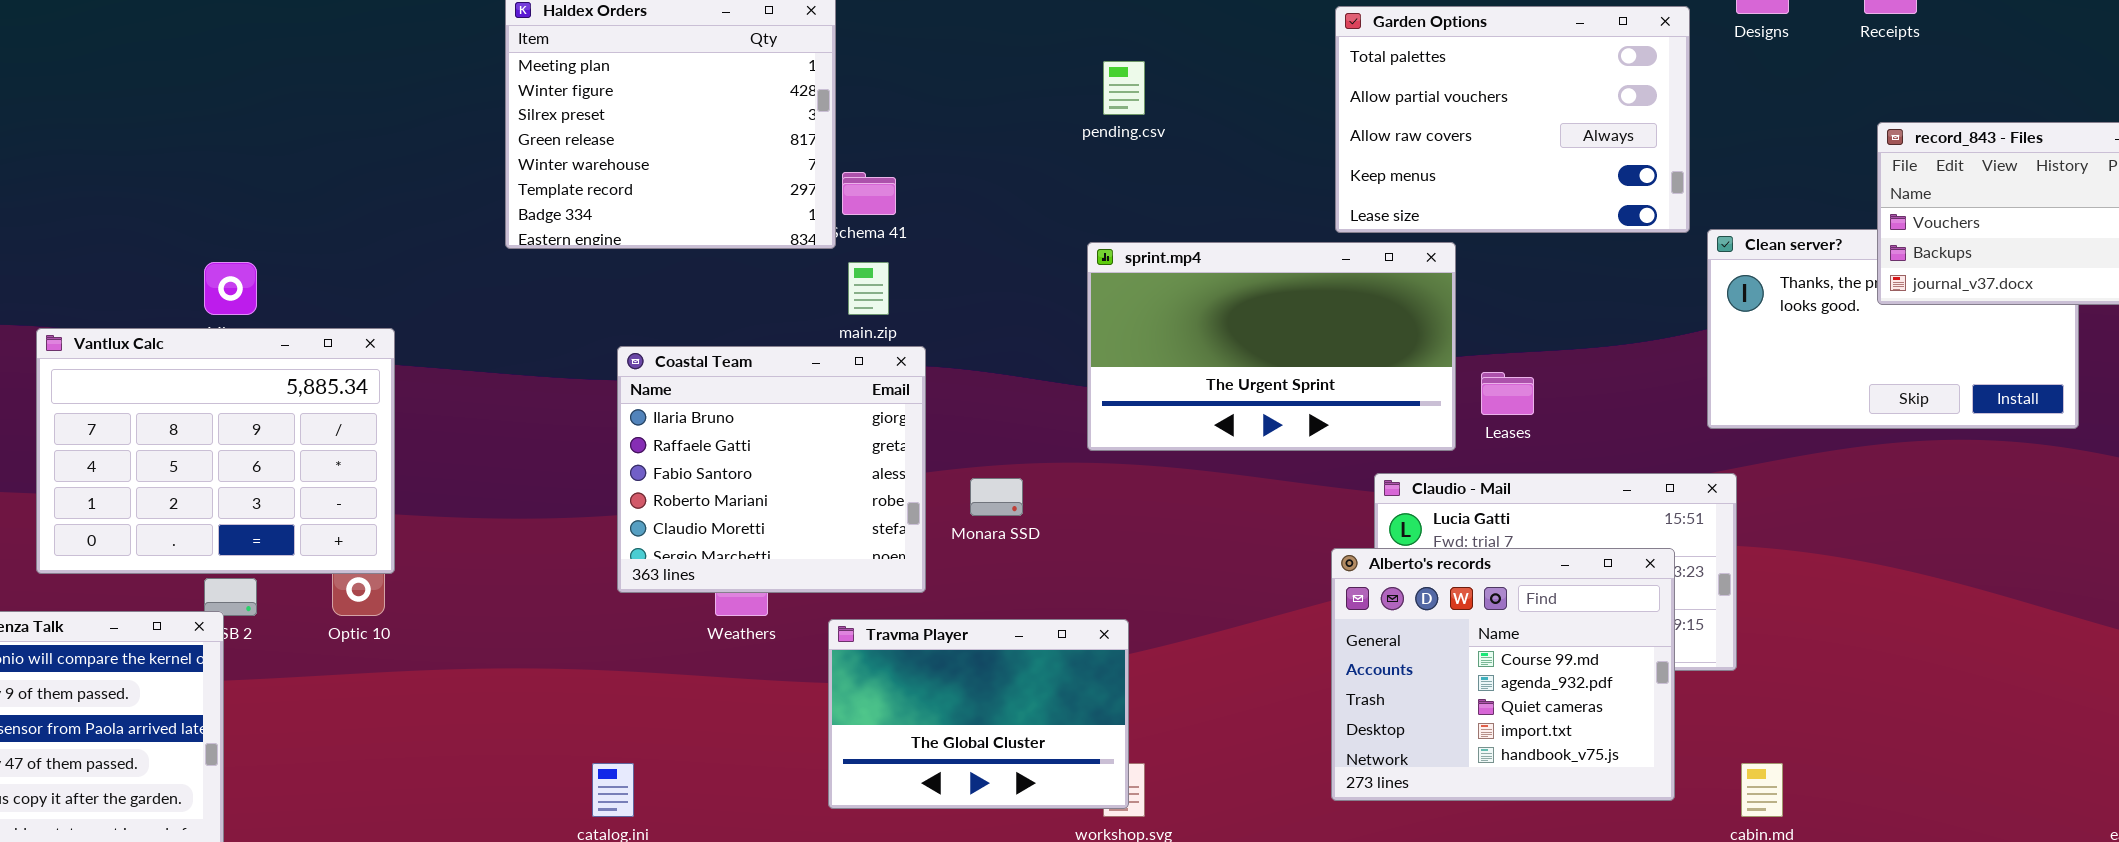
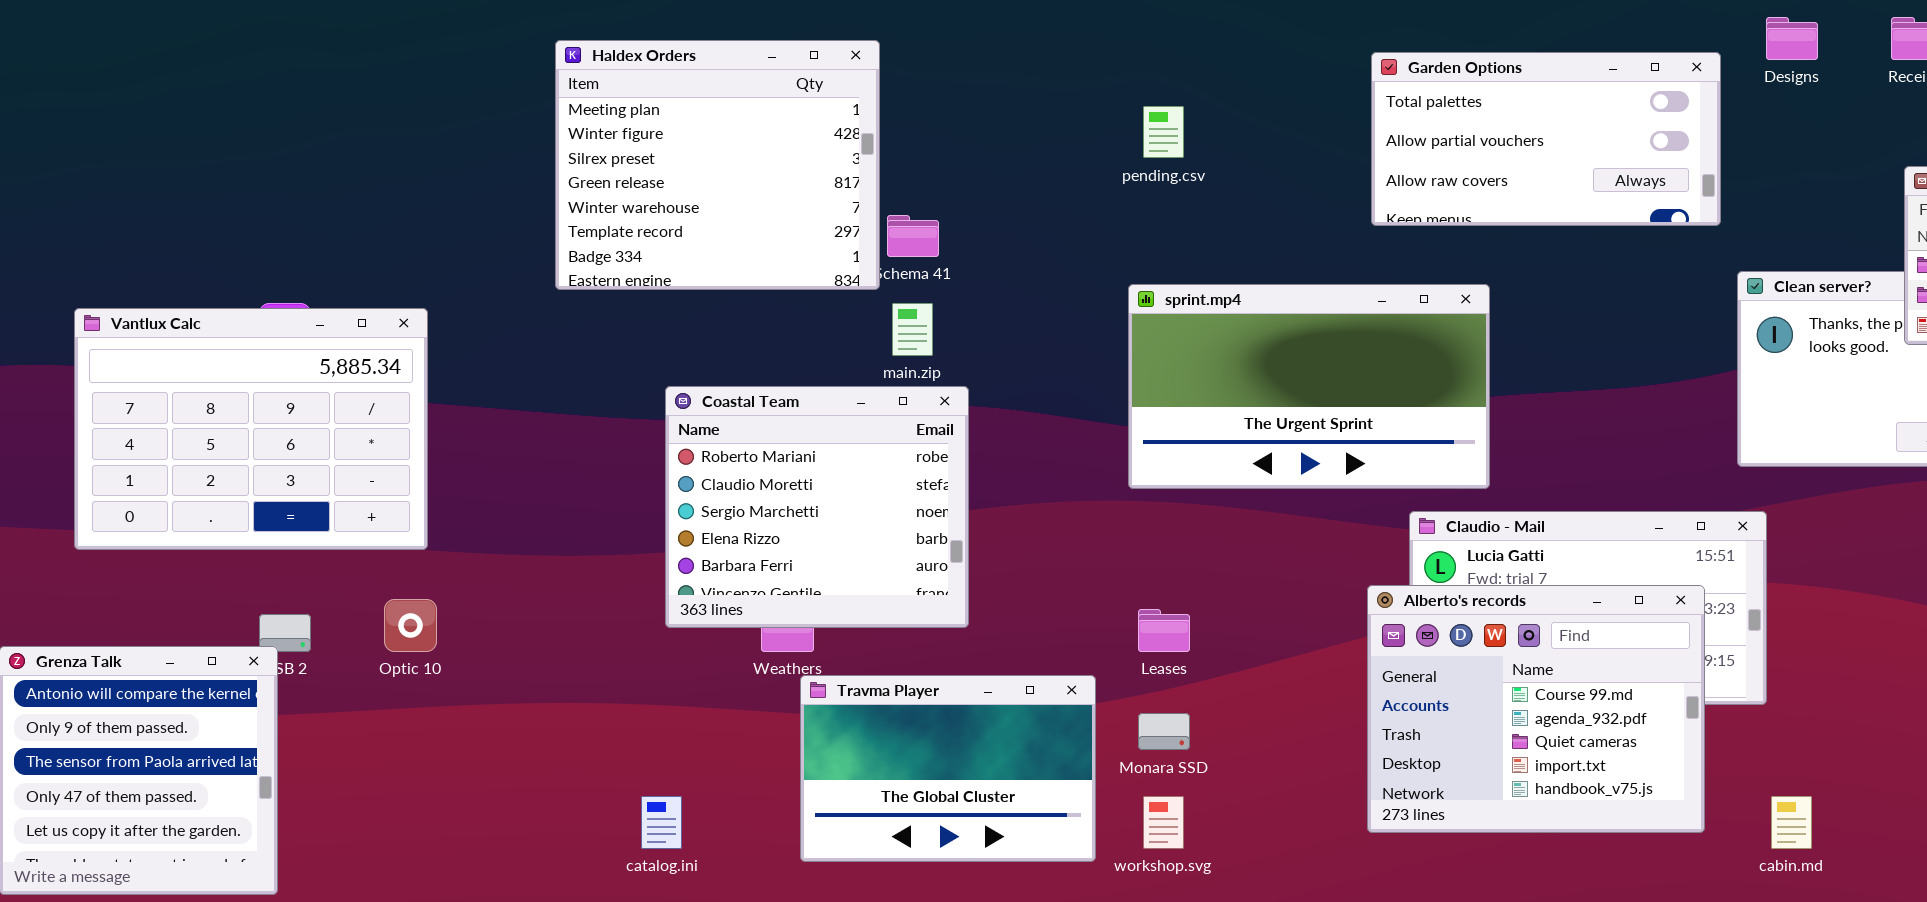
Garden Options: [1335,6,1690,233] -> [1371,52,1721,226], resized
Vantlux Calc: [36,328,395,574] -> [74,308,428,550], moved
Coastal Team: [617,346,926,593] -> [665,386,969,628], scrolled down 3 rows
Leases: [1481,372,1534,415] -> [1138,609,1190,652], moved
Monara SSD: [970,478,1023,516] -> [1138,713,1190,750], moved
Travma Player: [828,619,1129,809] -> [800,675,1096,862], moved

